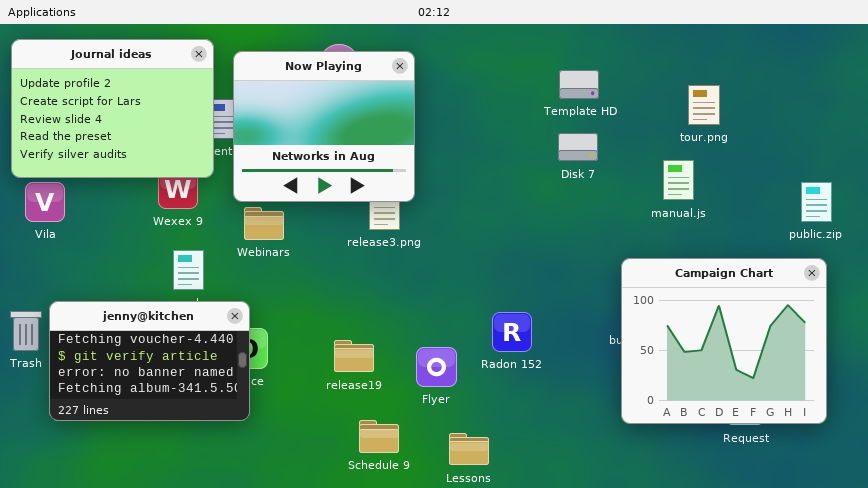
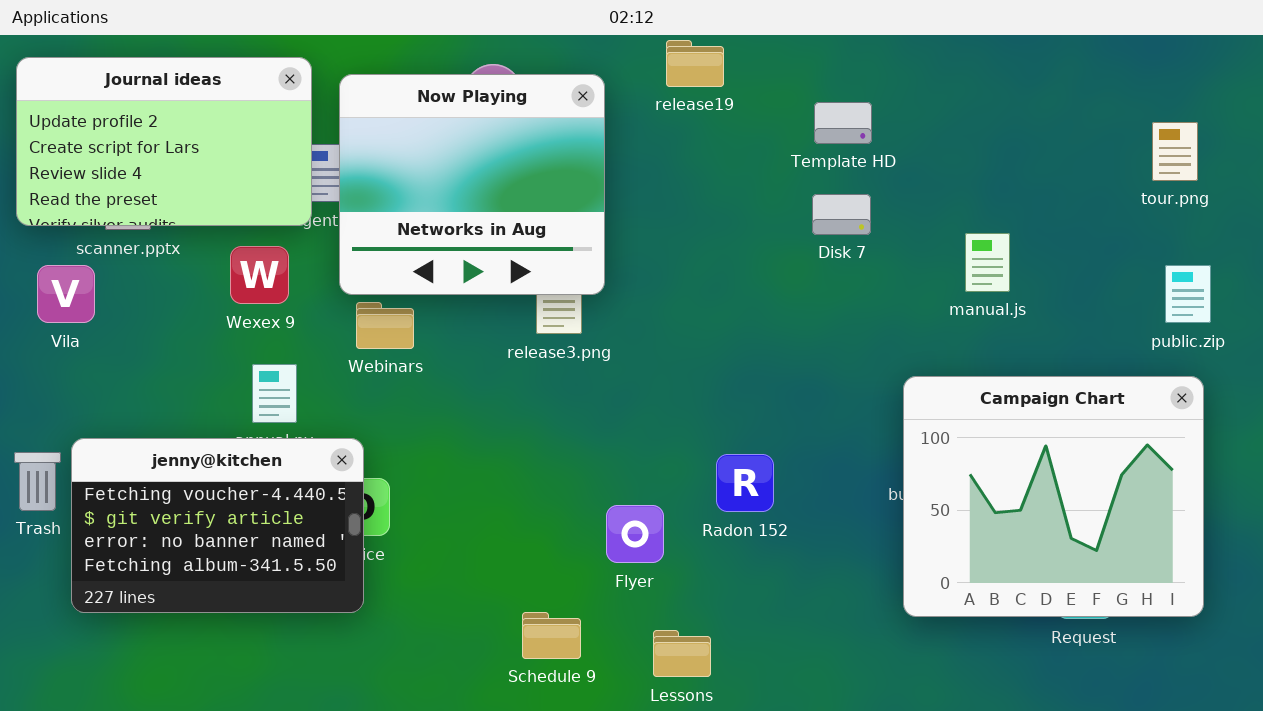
Journal ideas: [11,39,214,178] -> [16,57,312,226], resized
tour.png: [688,85,720,125] -> [1152,122,1198,181], moved
release19: [334,340,374,372] -> [666,40,724,87], moved

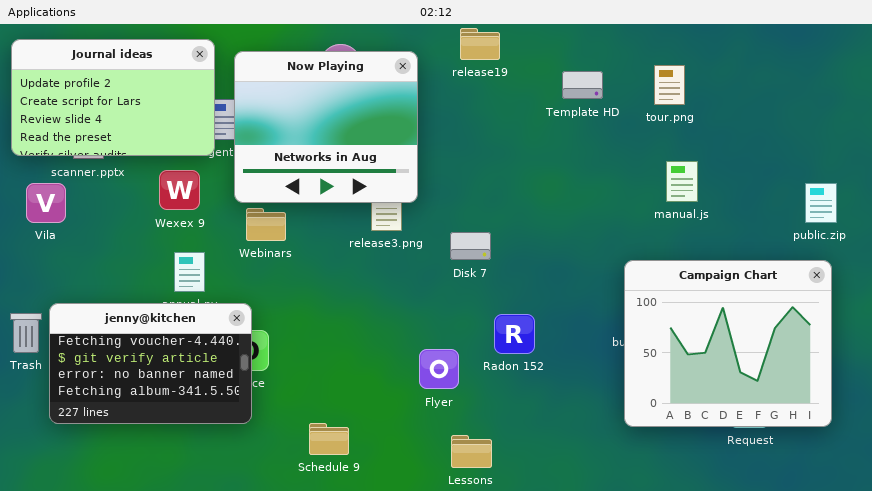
tour.png: [1152,122,1198,181] -> [654,65,685,105], moved
Disk 7: [812,194,871,235] -> [450,232,491,260], moved
Schedule 9: [522,612,581,659] -> [309,423,349,455], moved

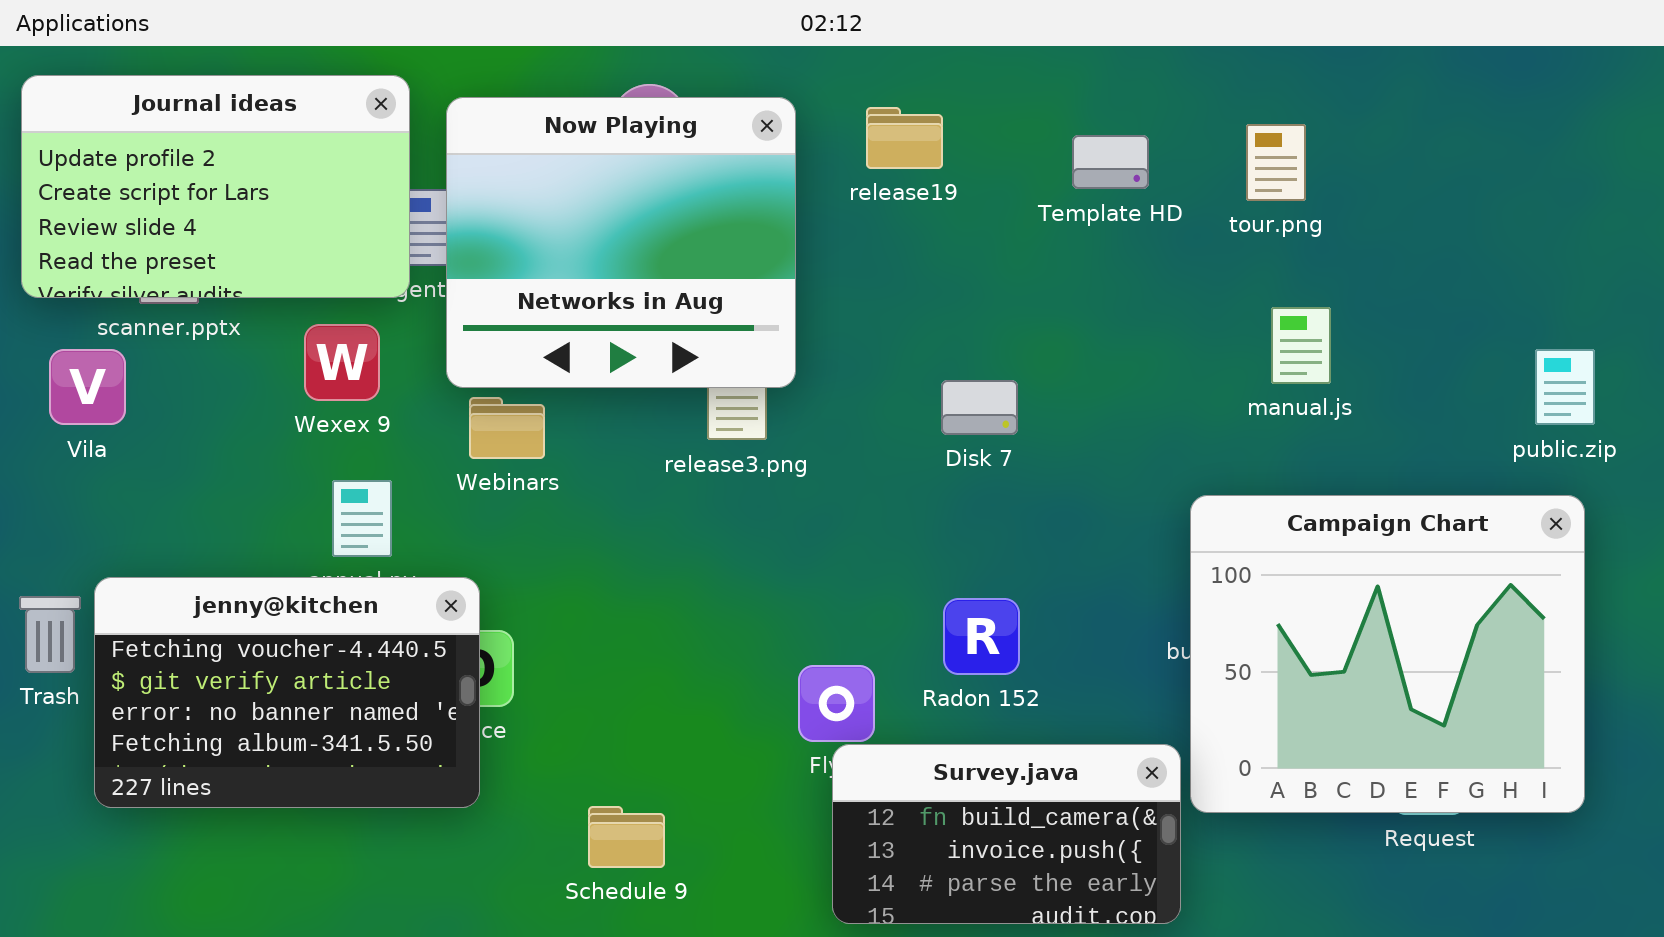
release19: [460,28,500,60] -> [866,107,943,169], moved
Disk 7: [450,232,491,260] -> [941,380,1018,435], moved
Survey.java: none -> [832,744,1181,924], opened

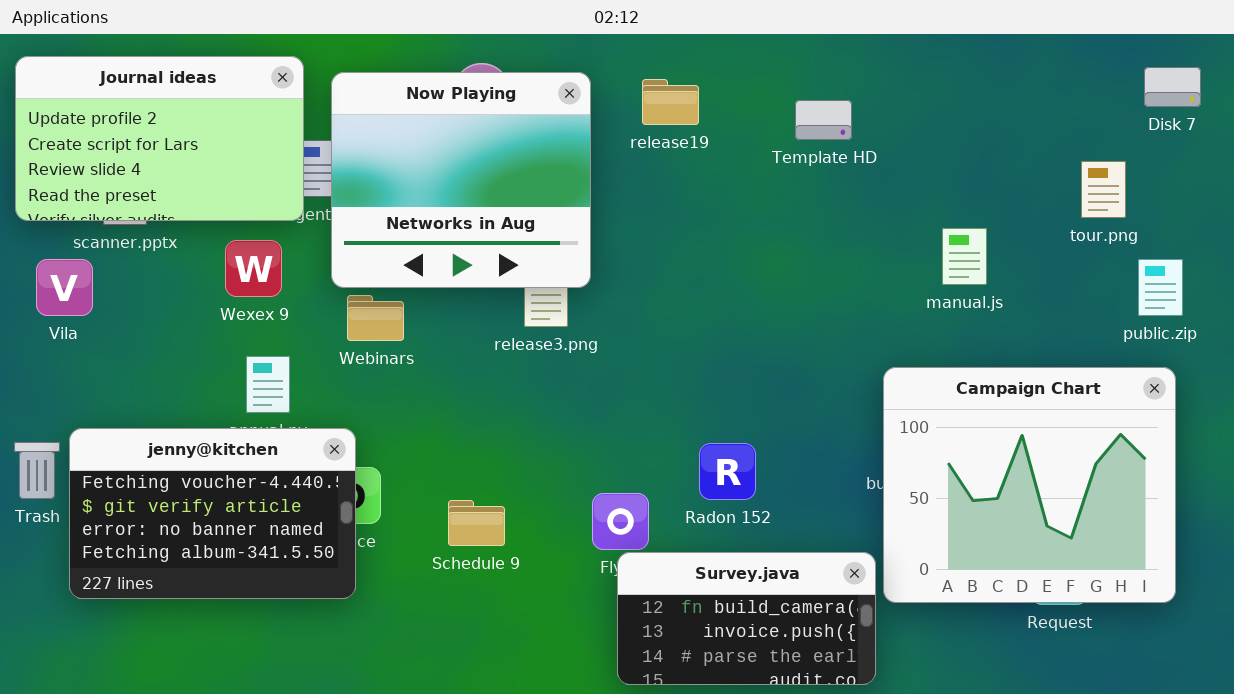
tour.png: [1246,124,1306,201] -> [1081,161,1126,218], moved
Disk 7: [941,380,1018,435] -> [1144,67,1201,107], moved
Schedule 9: [588,806,665,868] -> [448,500,505,546], moved

